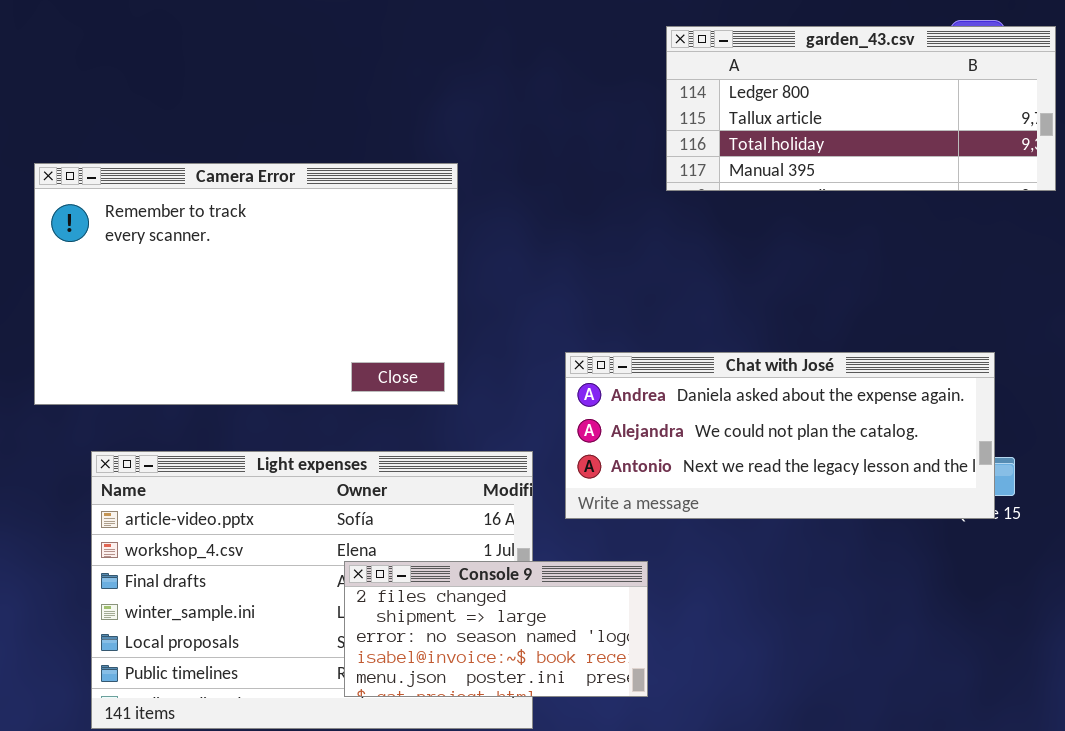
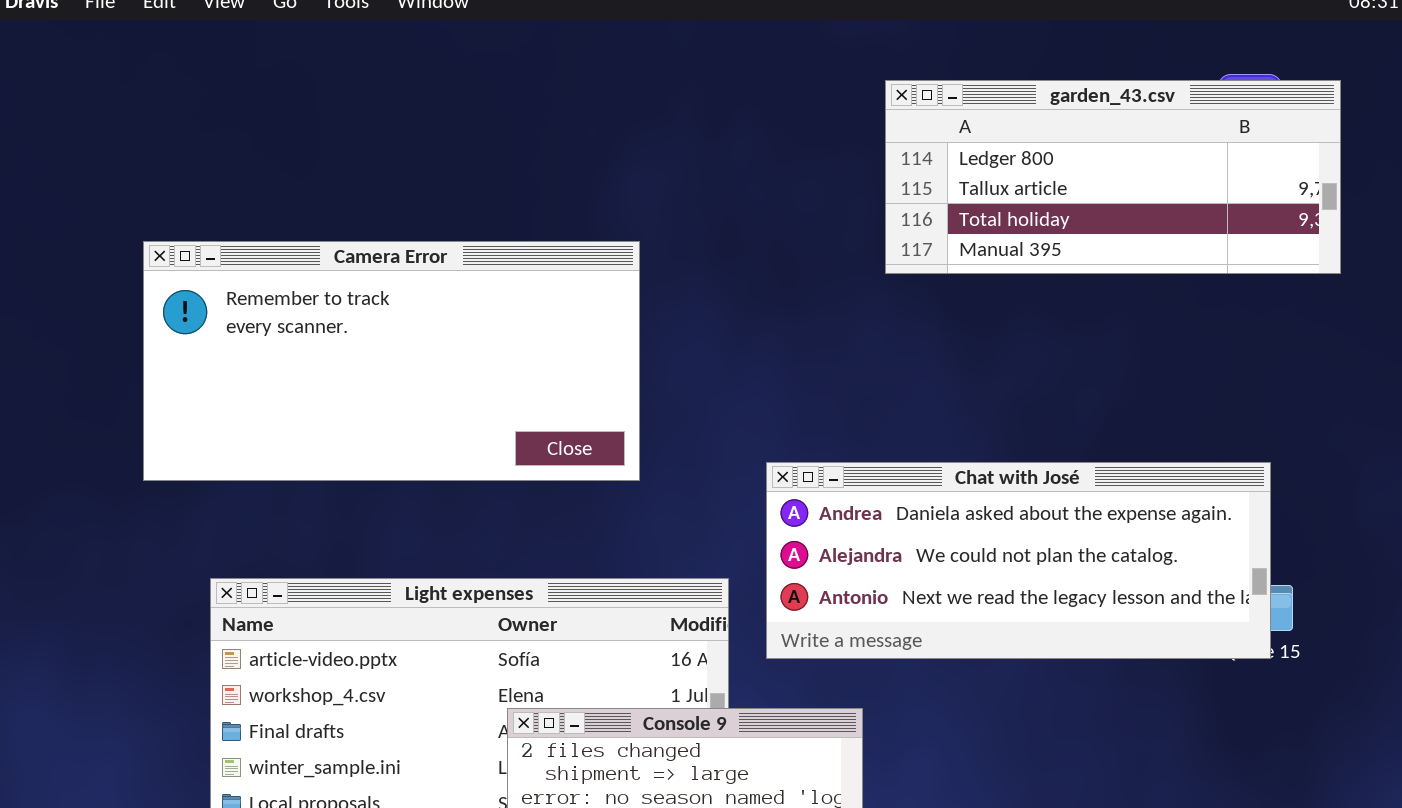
Camera Error: [34,163,458,405] -> [143,241,640,481], resized

